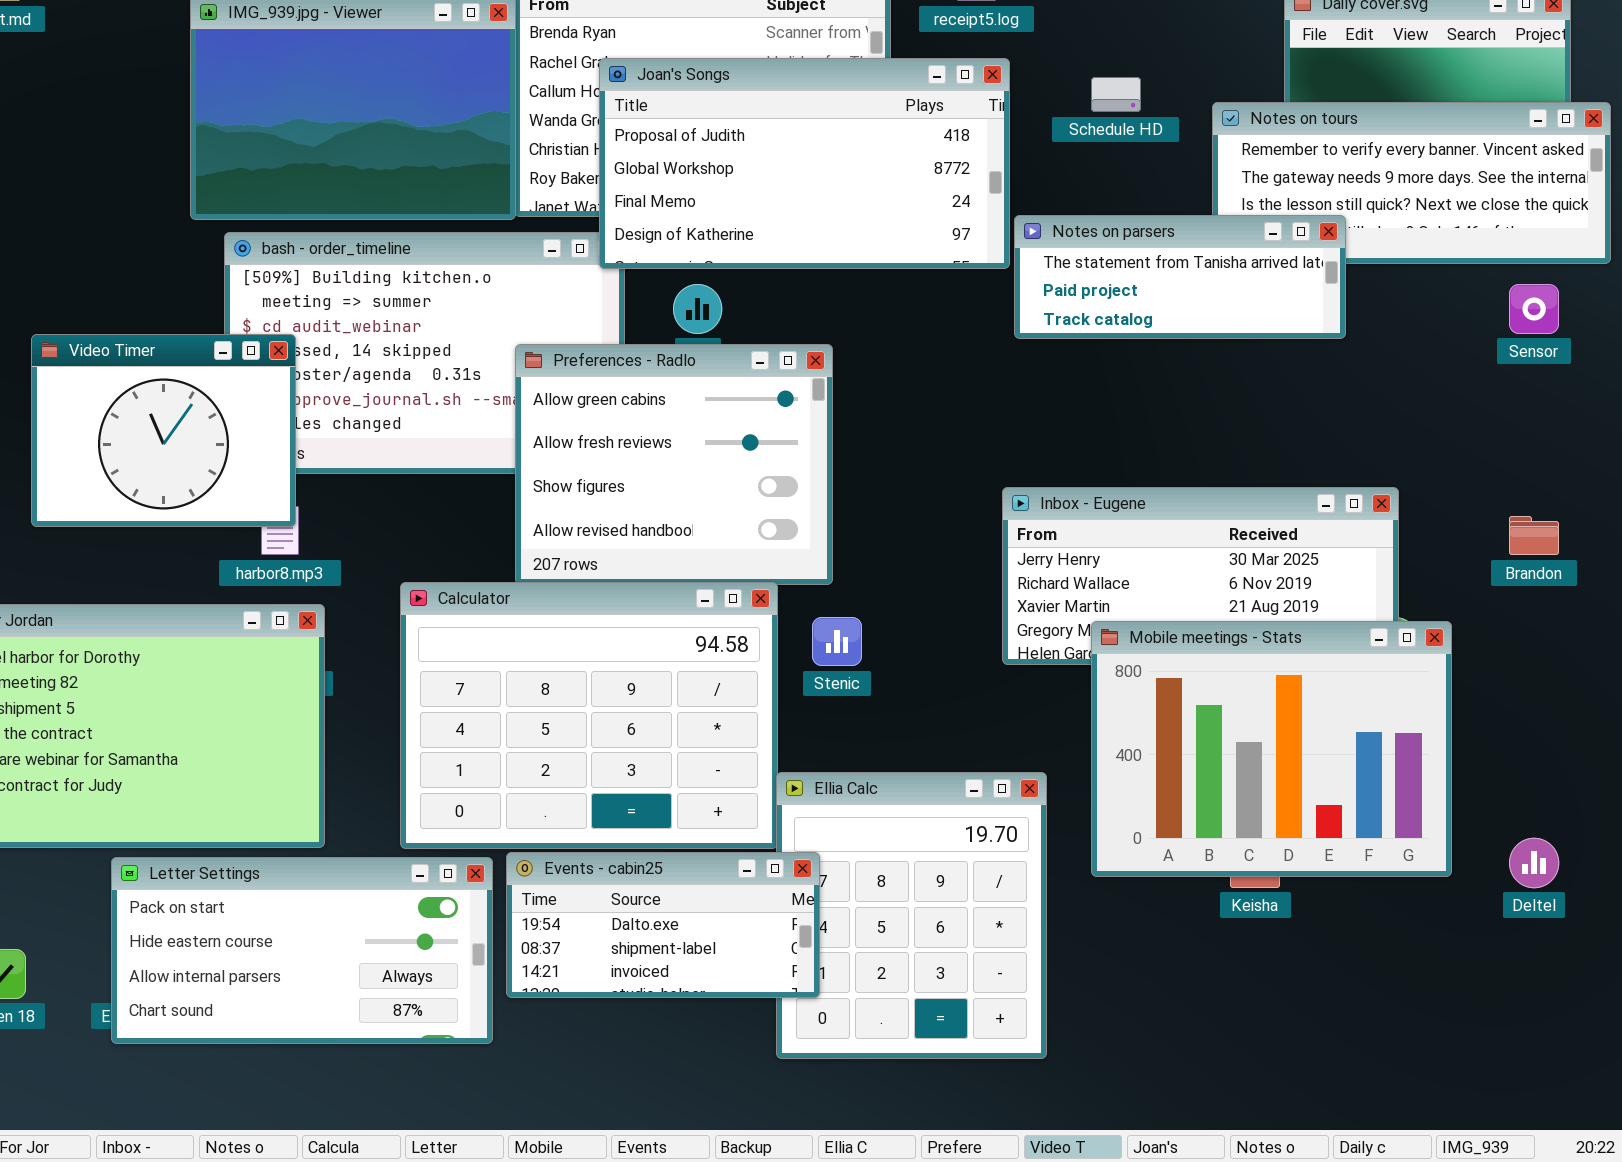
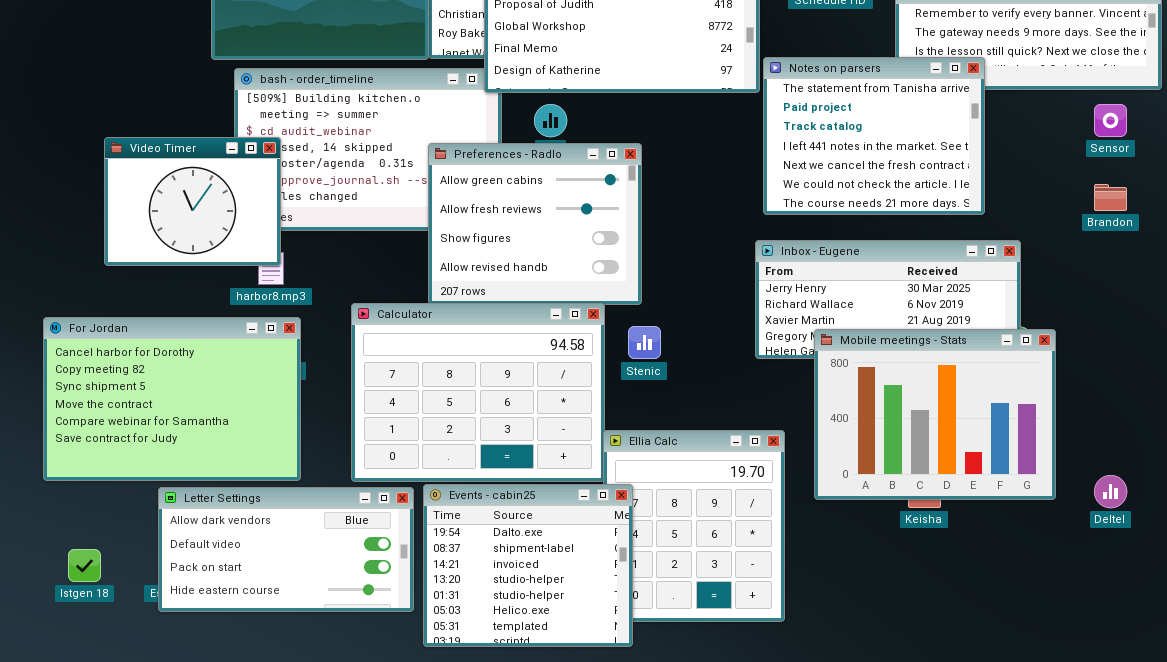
Notes on parsers: [1014,215,1346,339] -> [763,57,985,215], resized
Brandon: [1509,516,1559,555] -> [1094,184,1127,211], moved
Events - cabin25: [506,852,820,998] -> [423,484,633,647], resized
Letter Settings: [111,857,493,1044] -> [158,487,414,612], scrolled up 2 rows

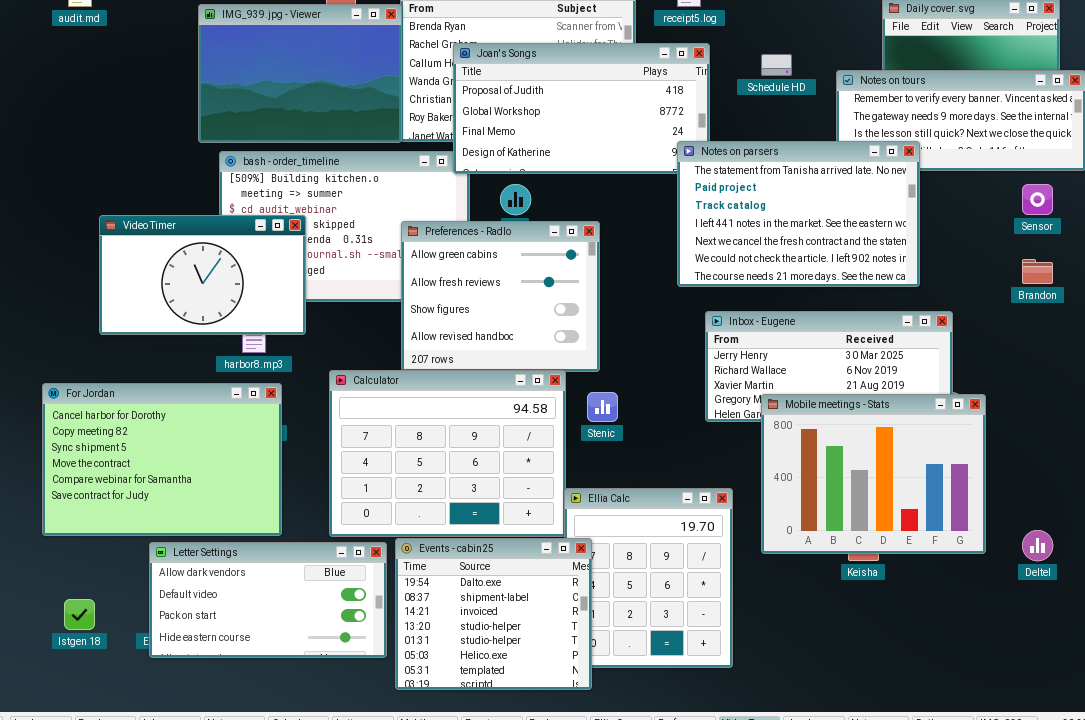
Notes on parsers: [763,57,985,215] -> [677,141,920,287], resized
Video Timer: [104,137,281,266] -> [99,215,306,335], resized

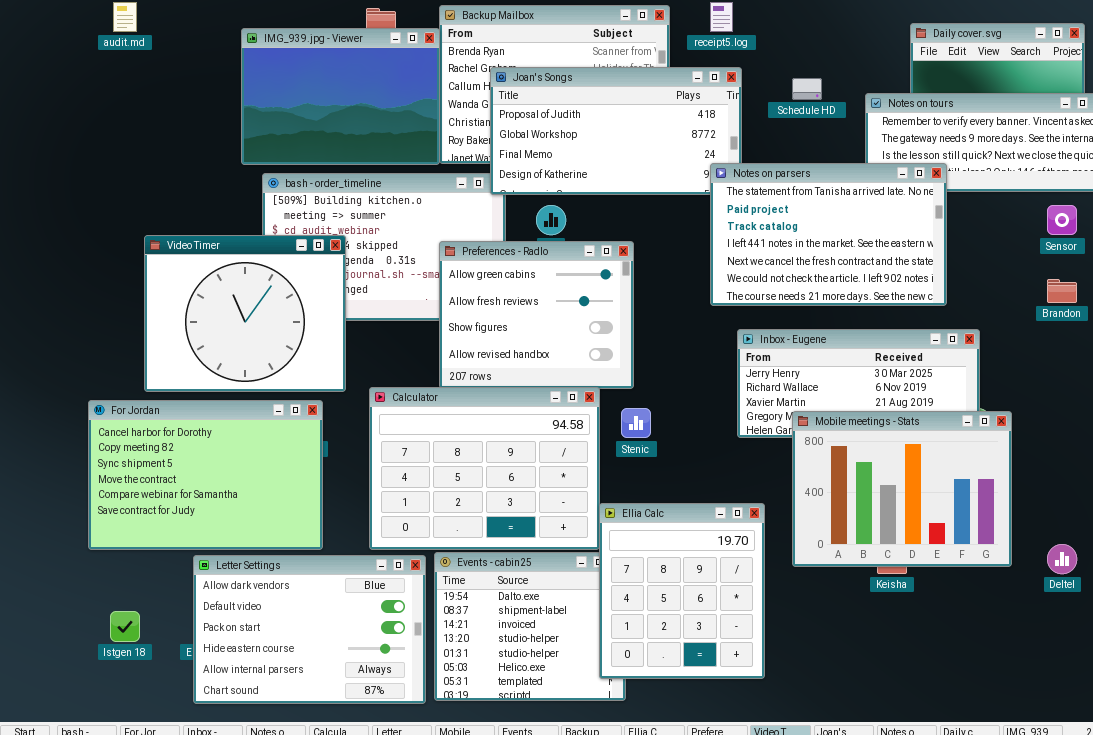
Video Timer: [99,215,306,335] -> [144,235,346,392], resized
Ellia Calc: [564,488,733,668] -> [599,503,765,679], raised
Letter Settings: [149,542,387,658] -> [193,555,426,704], resized

